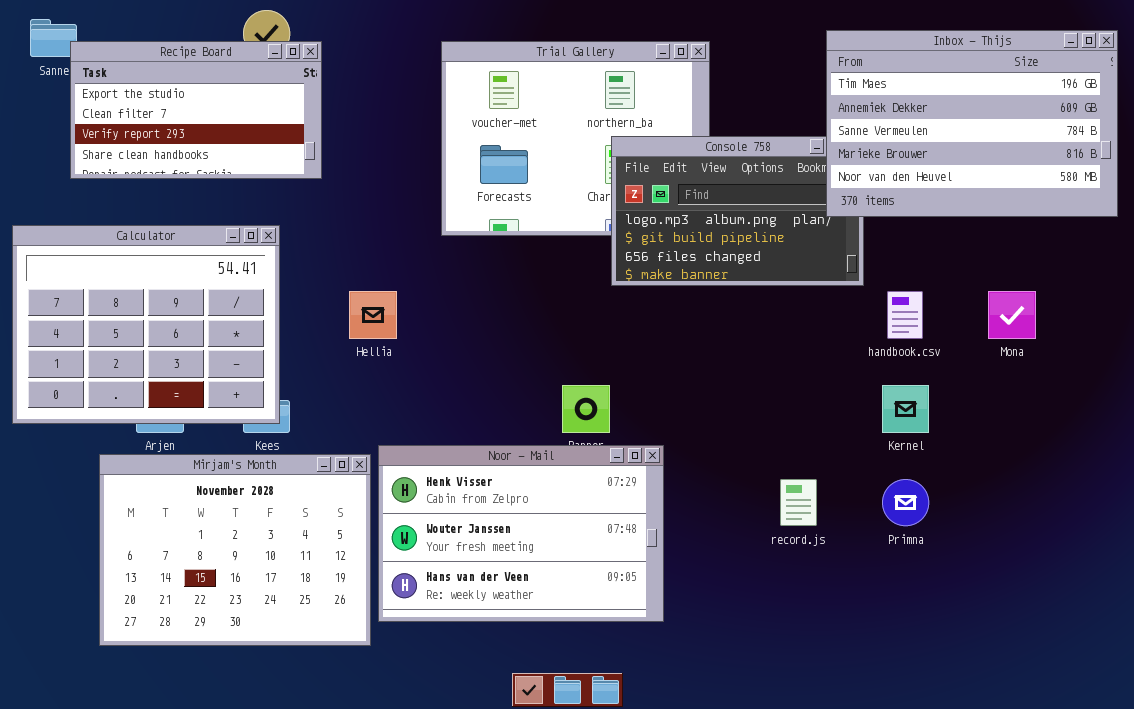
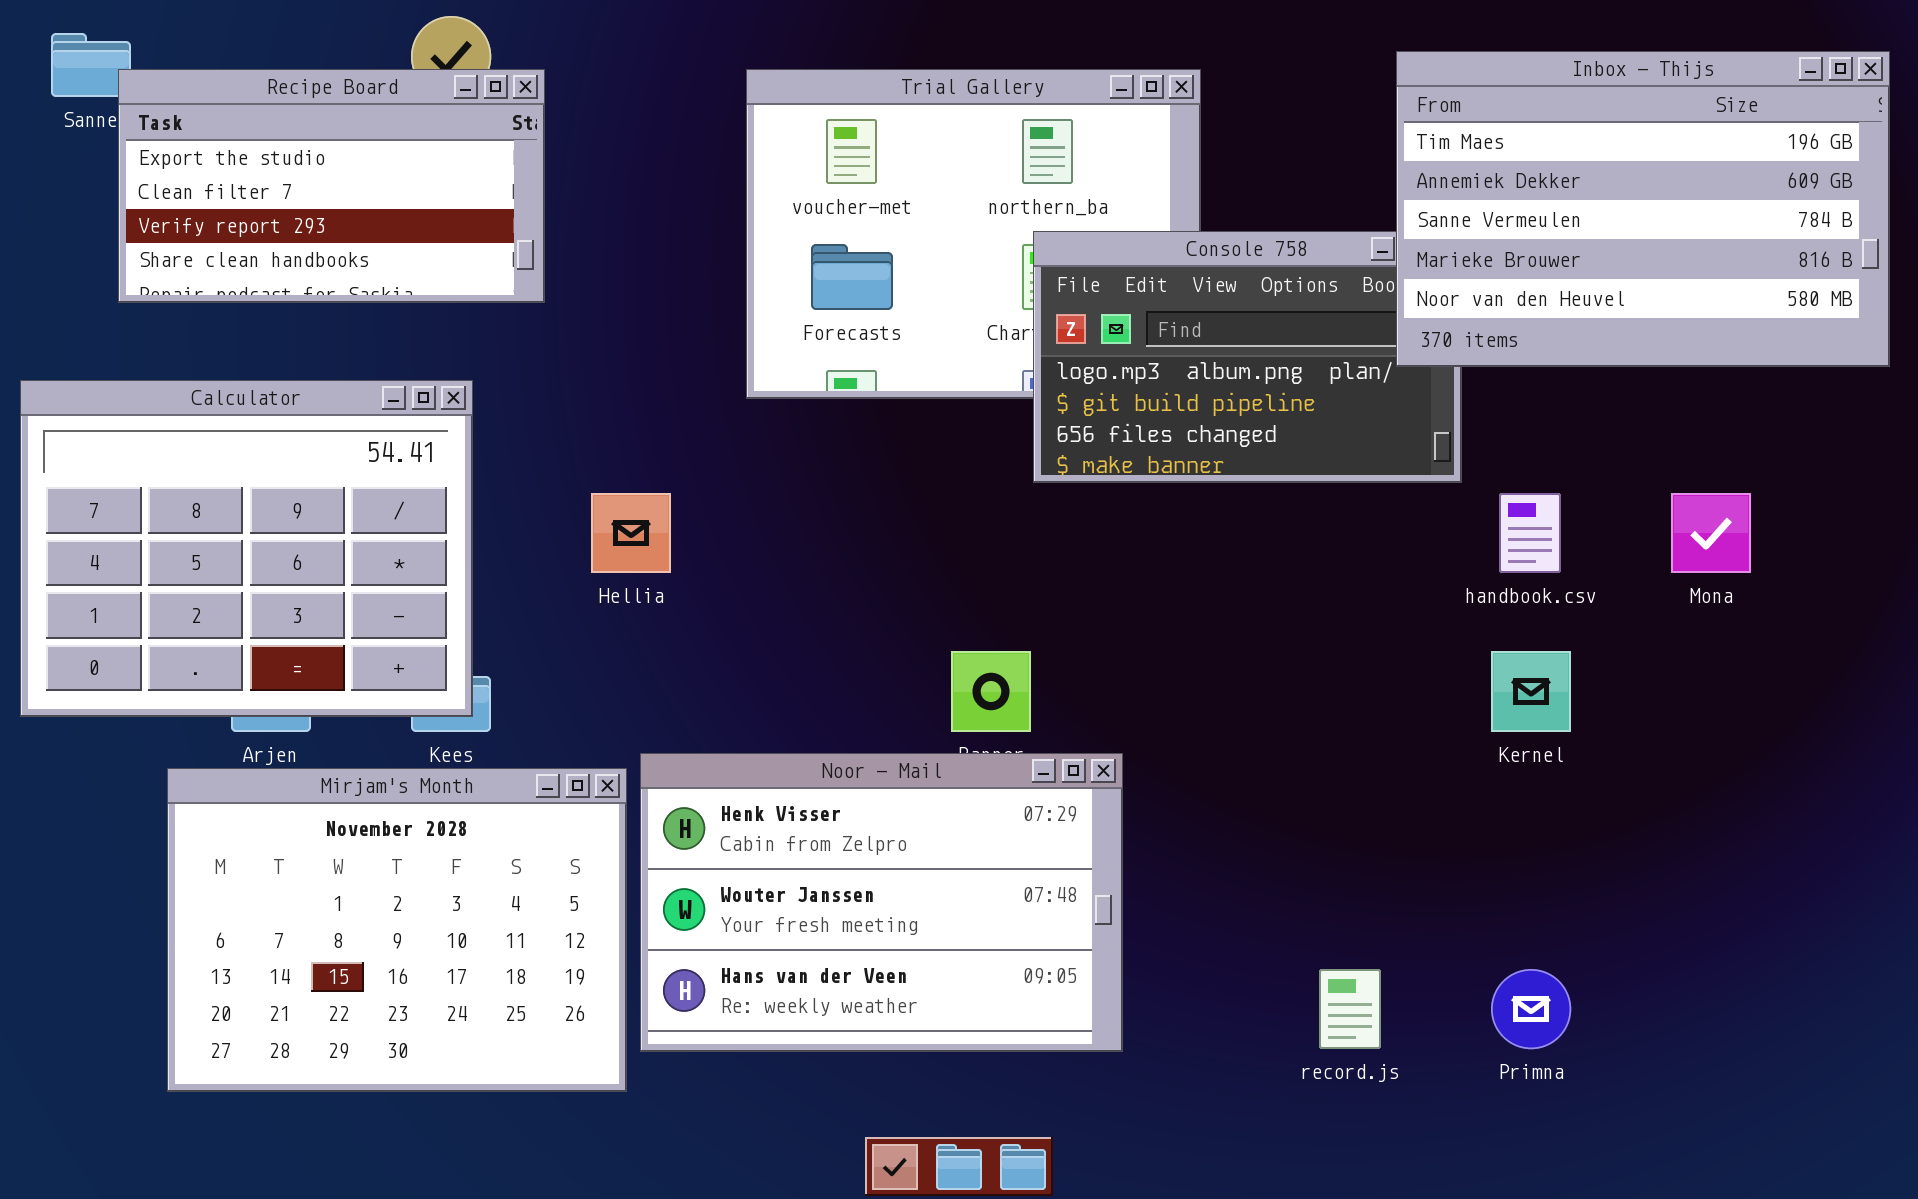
record.js: [780,479,817,526] -> [1319,969,1381,1049], moved
Primna: [882,479,929,526] -> [1491,969,1571,1049], moved

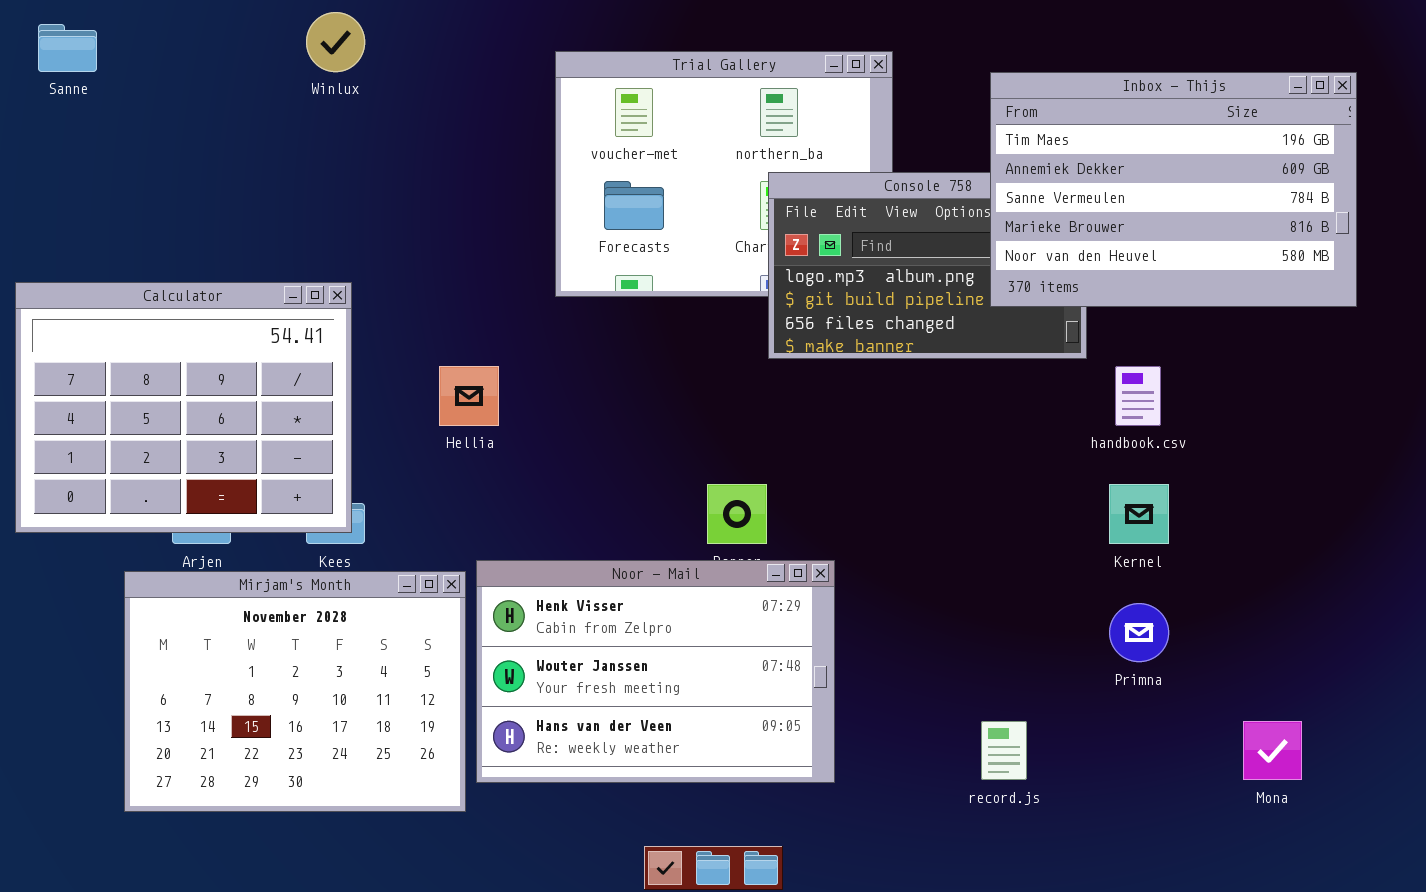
Inbox - Thijs: [1396,51,1890,367] -> [990,72,1357,307], moved
Recipe Board: [118,69,545,303] -> none, closed
Mona: [1671,493,1751,573] -> [1243,721,1302,780], moved
Primna: [1491,969,1571,1049] -> [1109,603,1169,662], moved

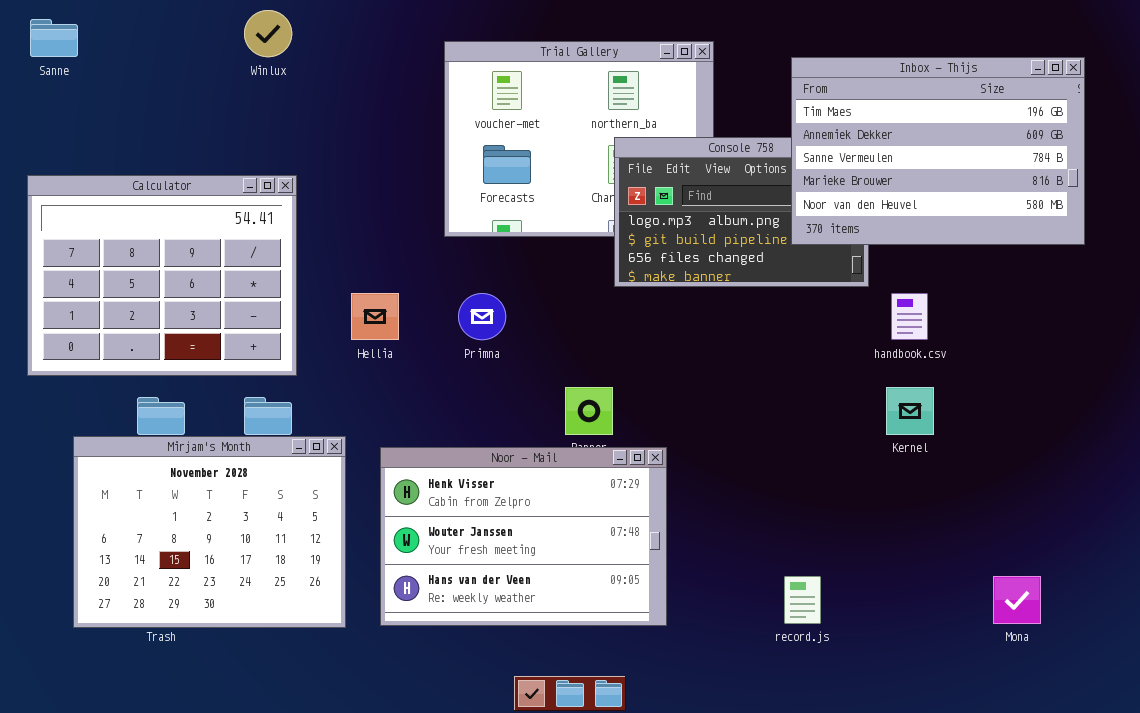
Calculator: [15,282,352,533] -> [27,175,297,376], moved
Mirjam's Month: [124,571,466,812] -> [73,436,346,628], moved
Primna: [1109,603,1169,662] -> [458,293,506,340], moved

